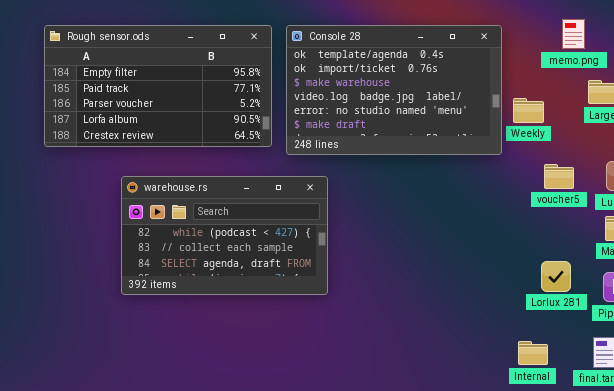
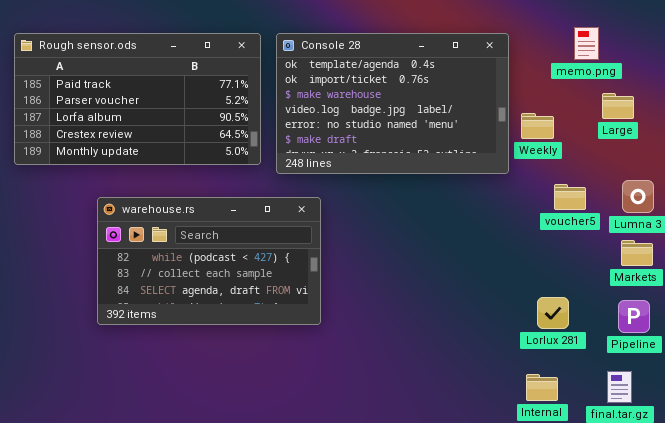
Rough sensor.ods: [44,25,272,147] -> [14,33,261,165], scrolled down 1 row
Lorlux 281: [541,261,571,292] -> [537,297,569,329], moved

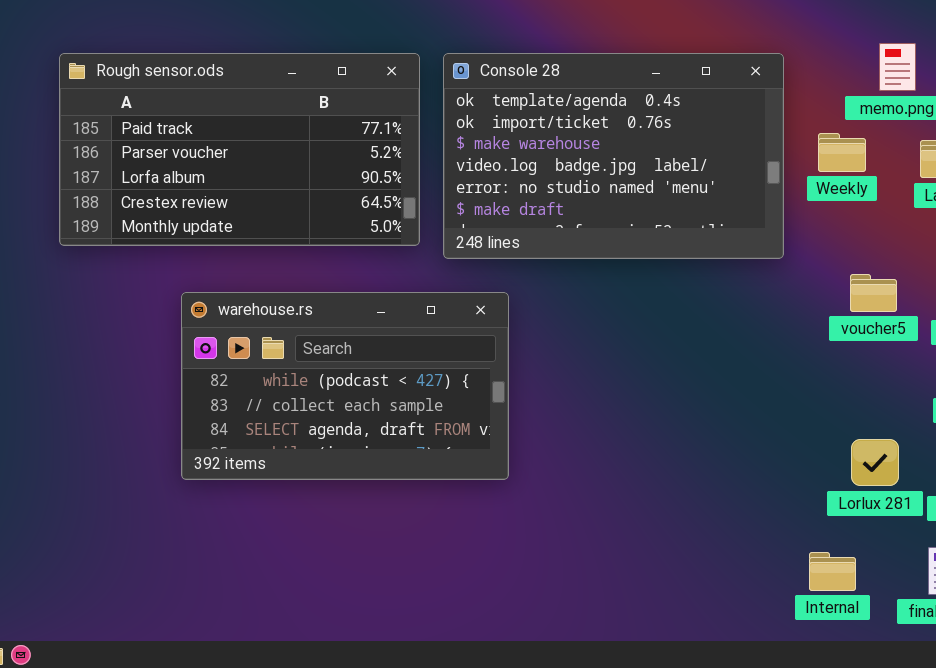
Weekly: [521,113,554,139] -> [818,133,866,172], moved
Lorlux 281: [537,297,569,329] -> [851,439,899,486], moved

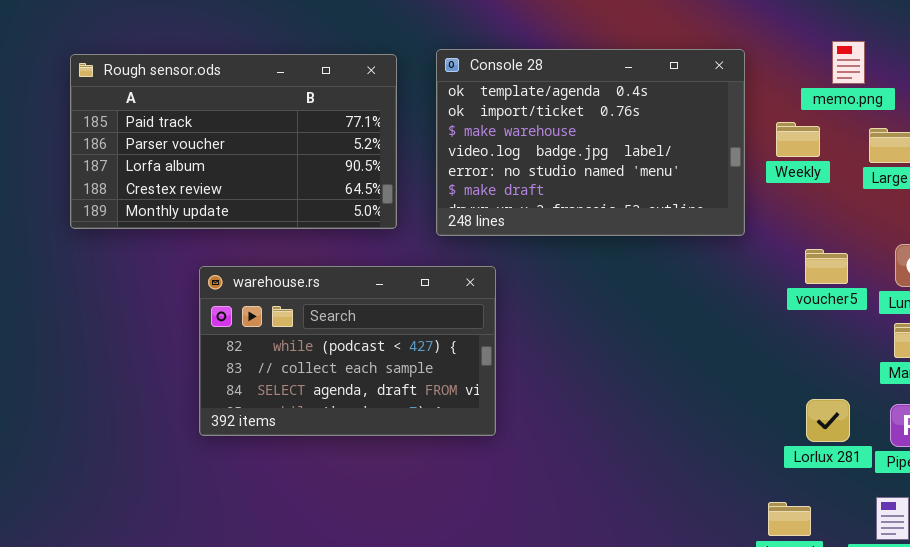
Rough sensor.ods: [59,53,420,246] -> [70,54,397,229], moved

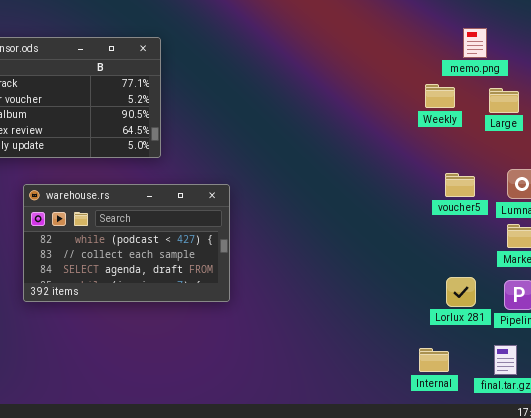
Console 28: [436,49,745,236] -> none, closed

